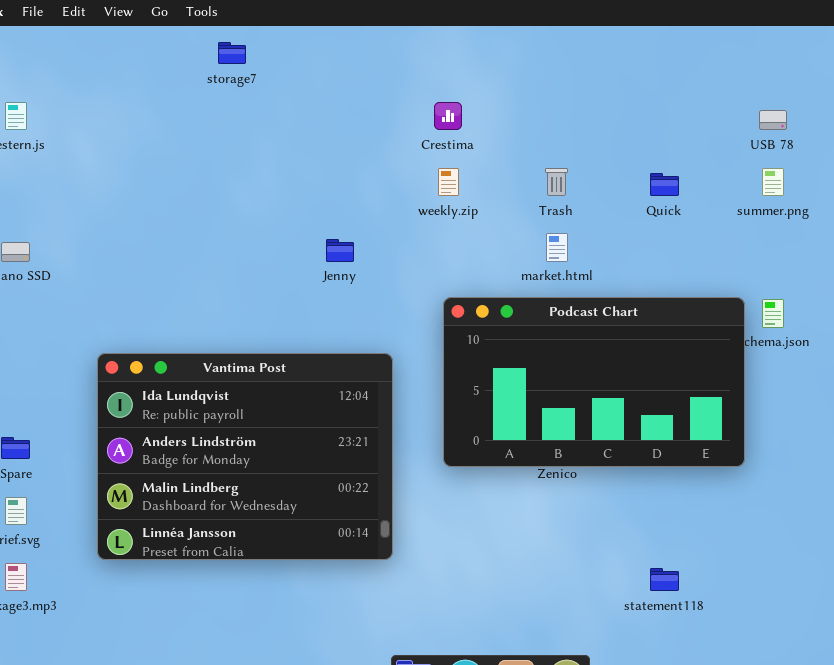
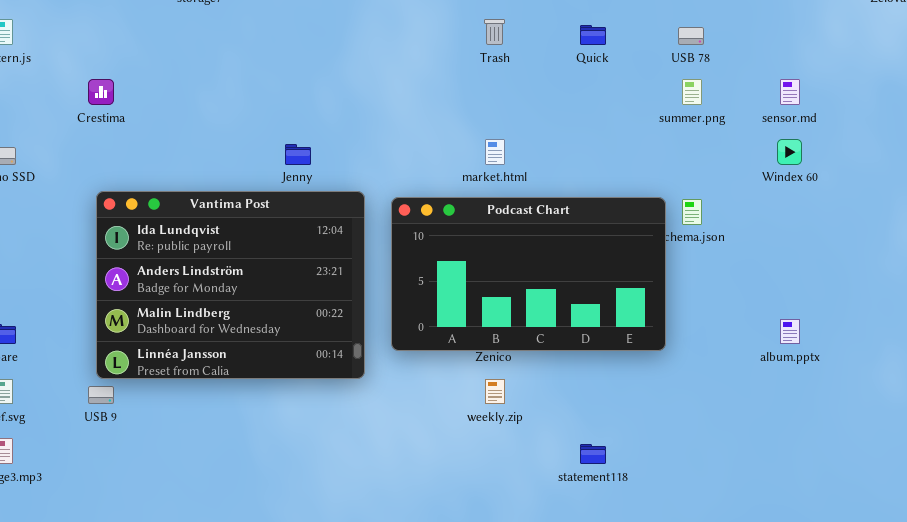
Crestima: [434,102,462,130] -> [88,79,114,105], moved
weekly.zip: [438,168,459,196] -> [485,379,505,404], moved
Trash: [545,168,568,196] -> [484,19,505,45], moved
Quick: [650,173,679,196] -> [580,25,606,45], moved
Vantima Post: [97,353,393,560] -> [96,191,365,379], moved

